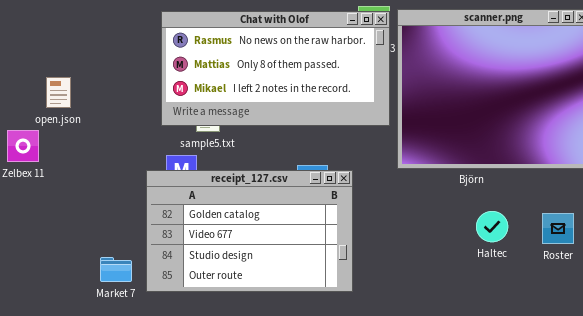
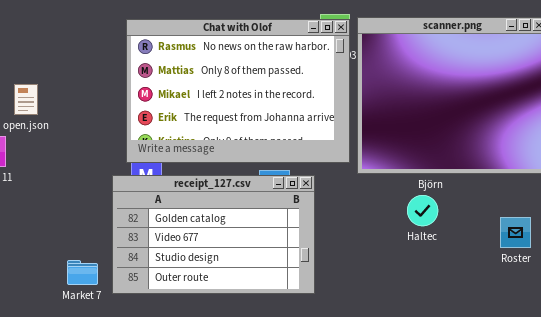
Chat with Olof: [161,11,390,126] -> [126,19,350,163], resized
Haltec: [476,211,508,242] -> [407,195,438,226], moved

